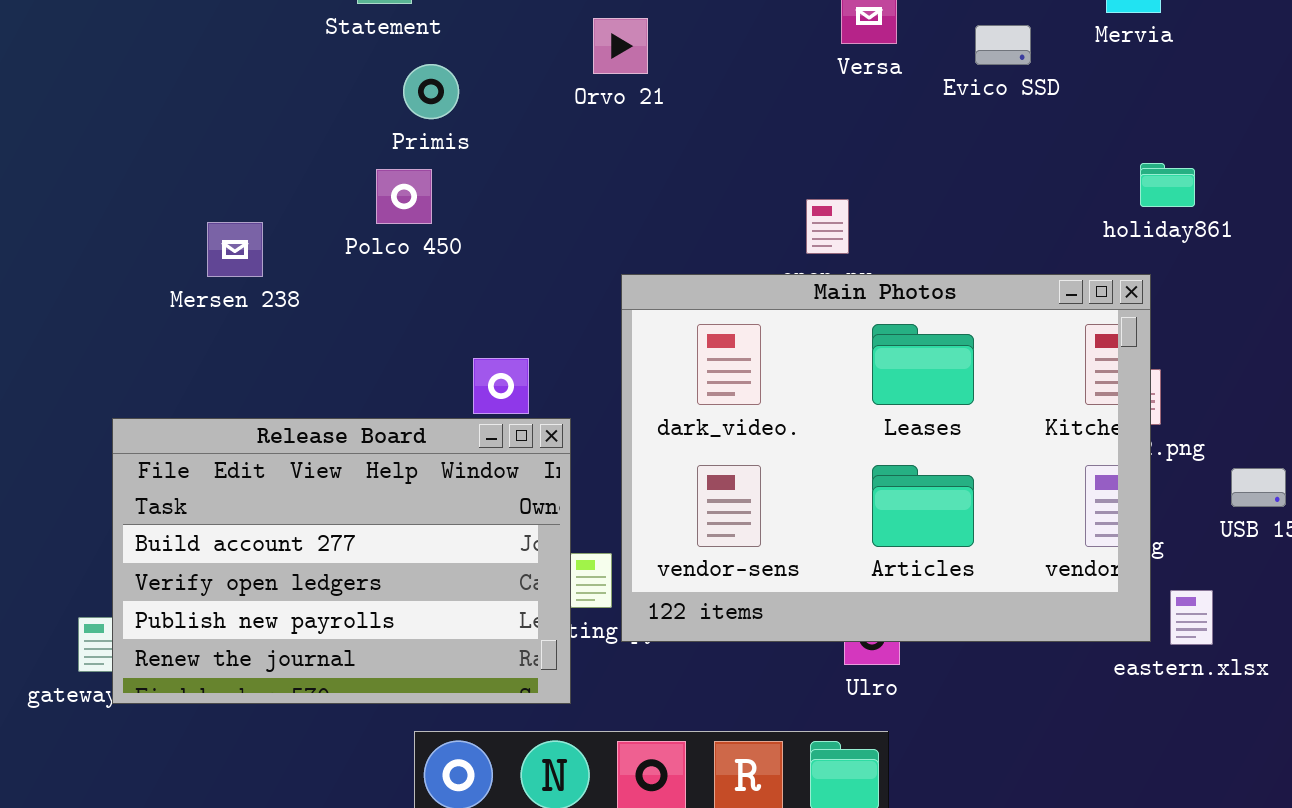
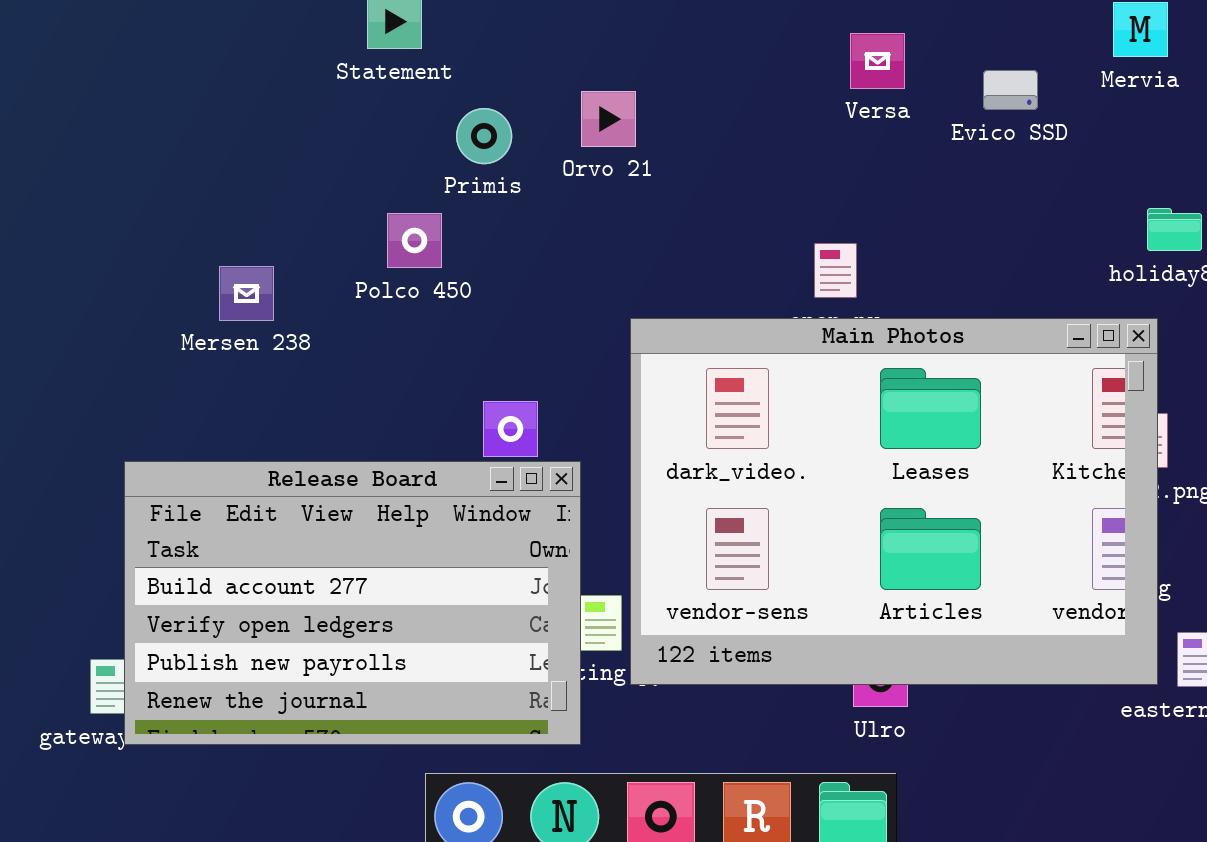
Orvo 21: [593,18,648,74] -> [581,91,636,147], moved
Primis: [403,64,459,119] -> [456,108,512,164], moved

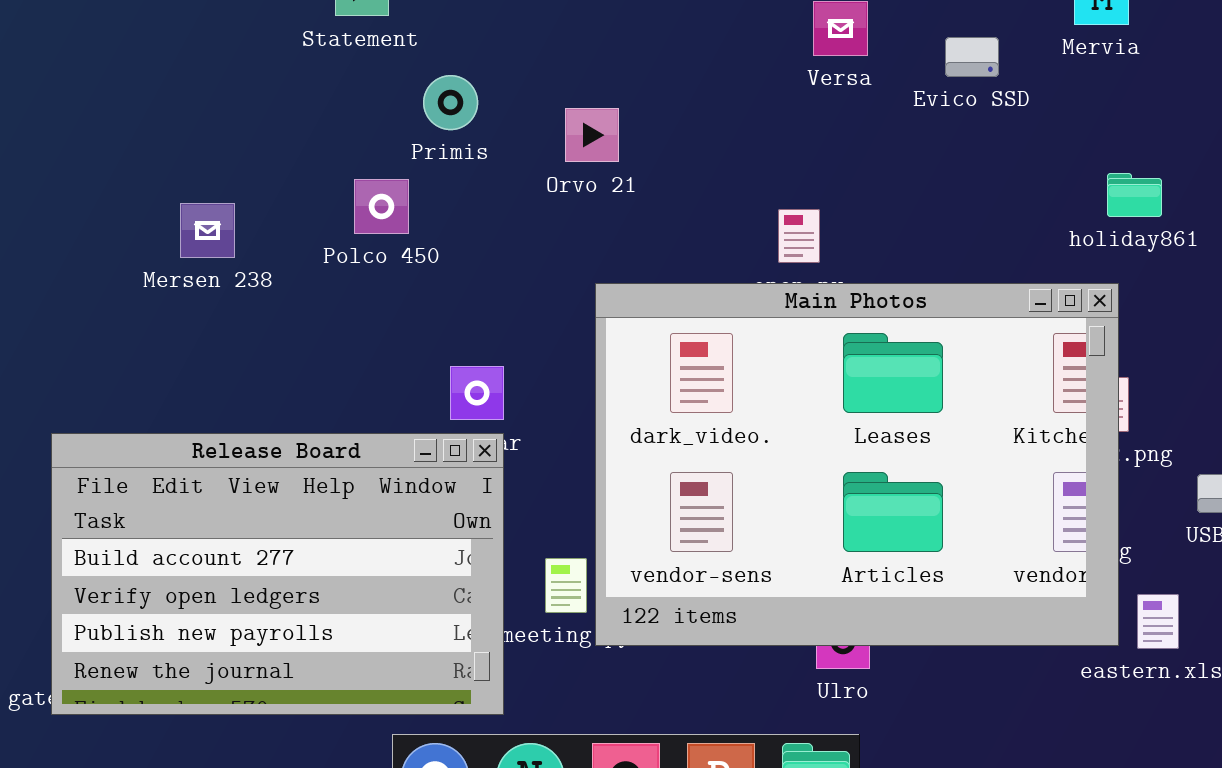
Orvo 21: [581,91,636,147] -> [565,108,619,162], moved
Mersen 238: [219,266,274,321] -> [180,203,235,258], moved
Release Board: [124,461,581,745] -> [51,433,504,715], moved

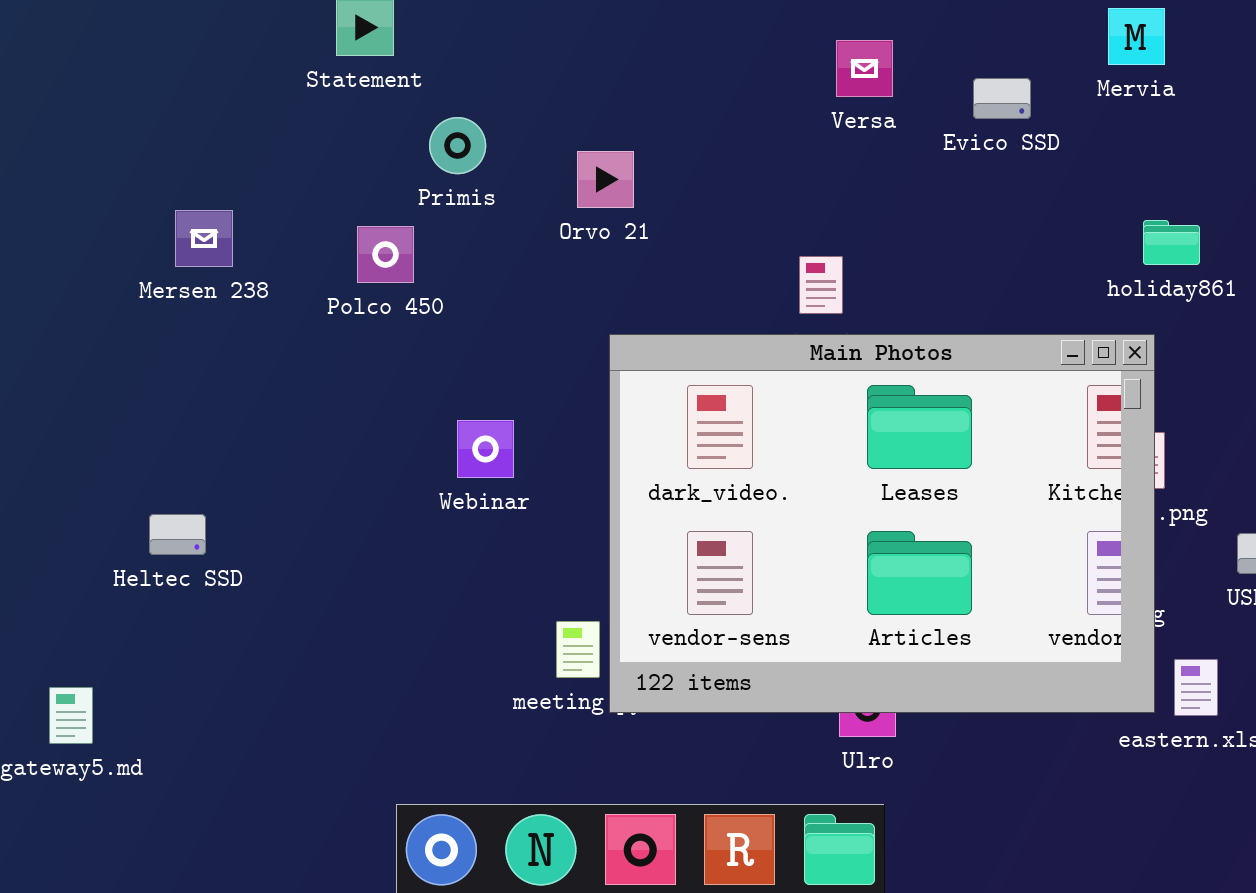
Mersen 238: [180,203,235,258] -> [175,210,233,267], moved
Release Board: [51,433,504,715] -> none, closed

